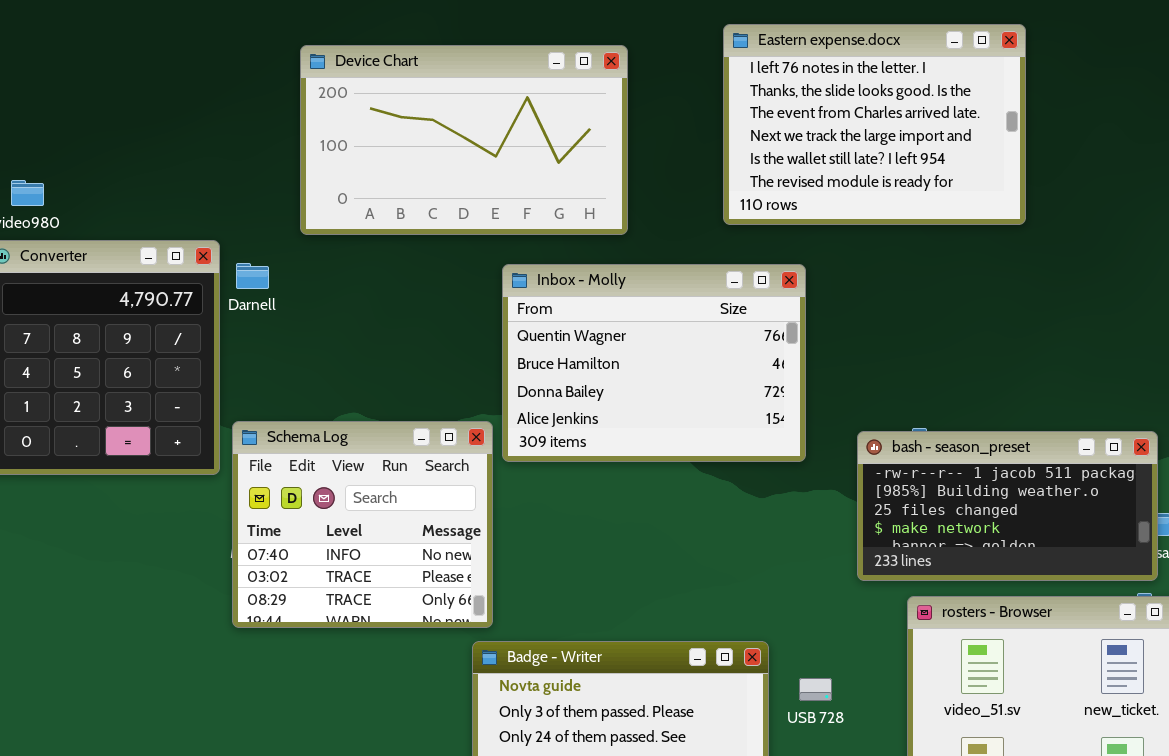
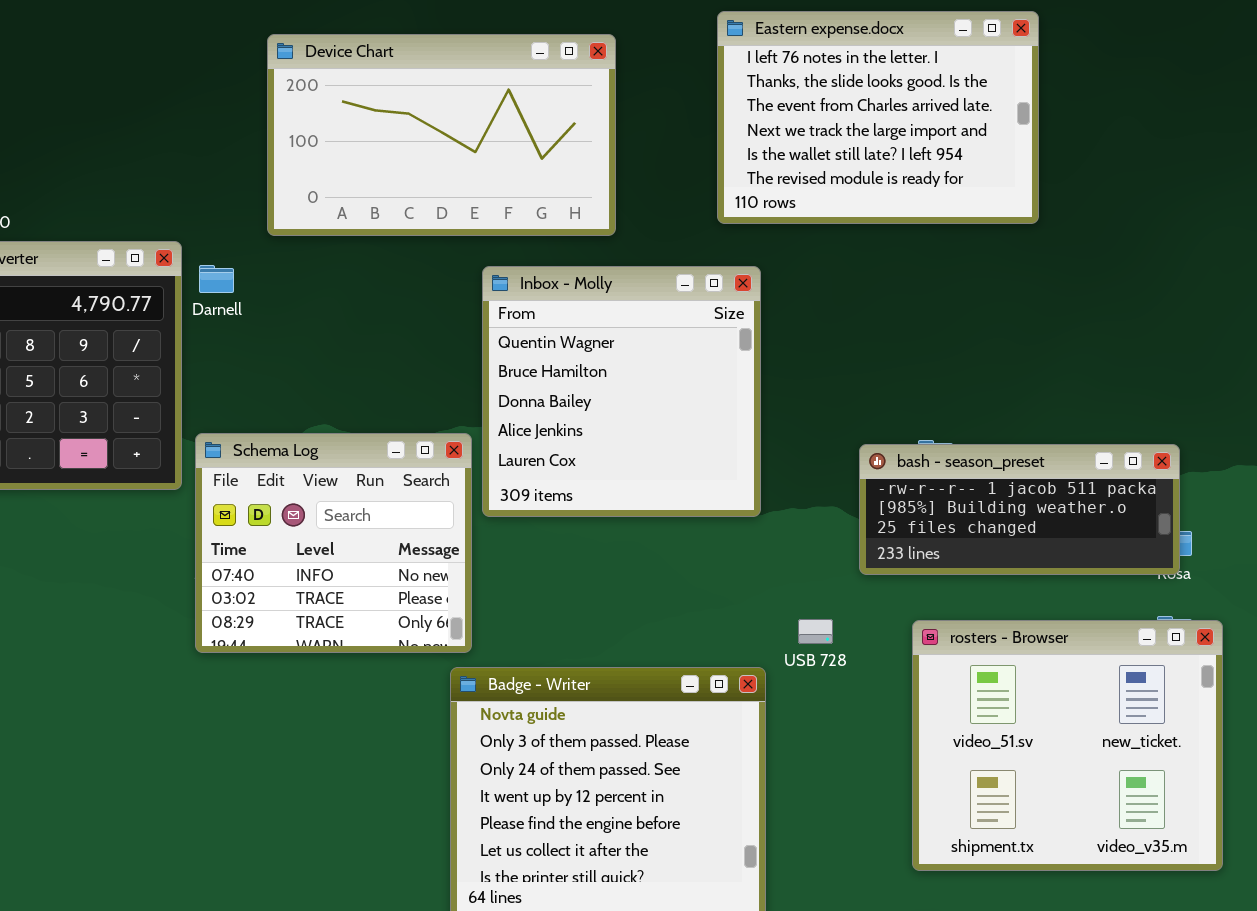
Inbox - Molly: [502,264,806,462] -> [482,266,761,517], resized
bash - season_preset: [857,431,1158,581] -> [859,444,1180,575], resized
USB 728: [799,678,832,701] -> [798,619,833,644], moved

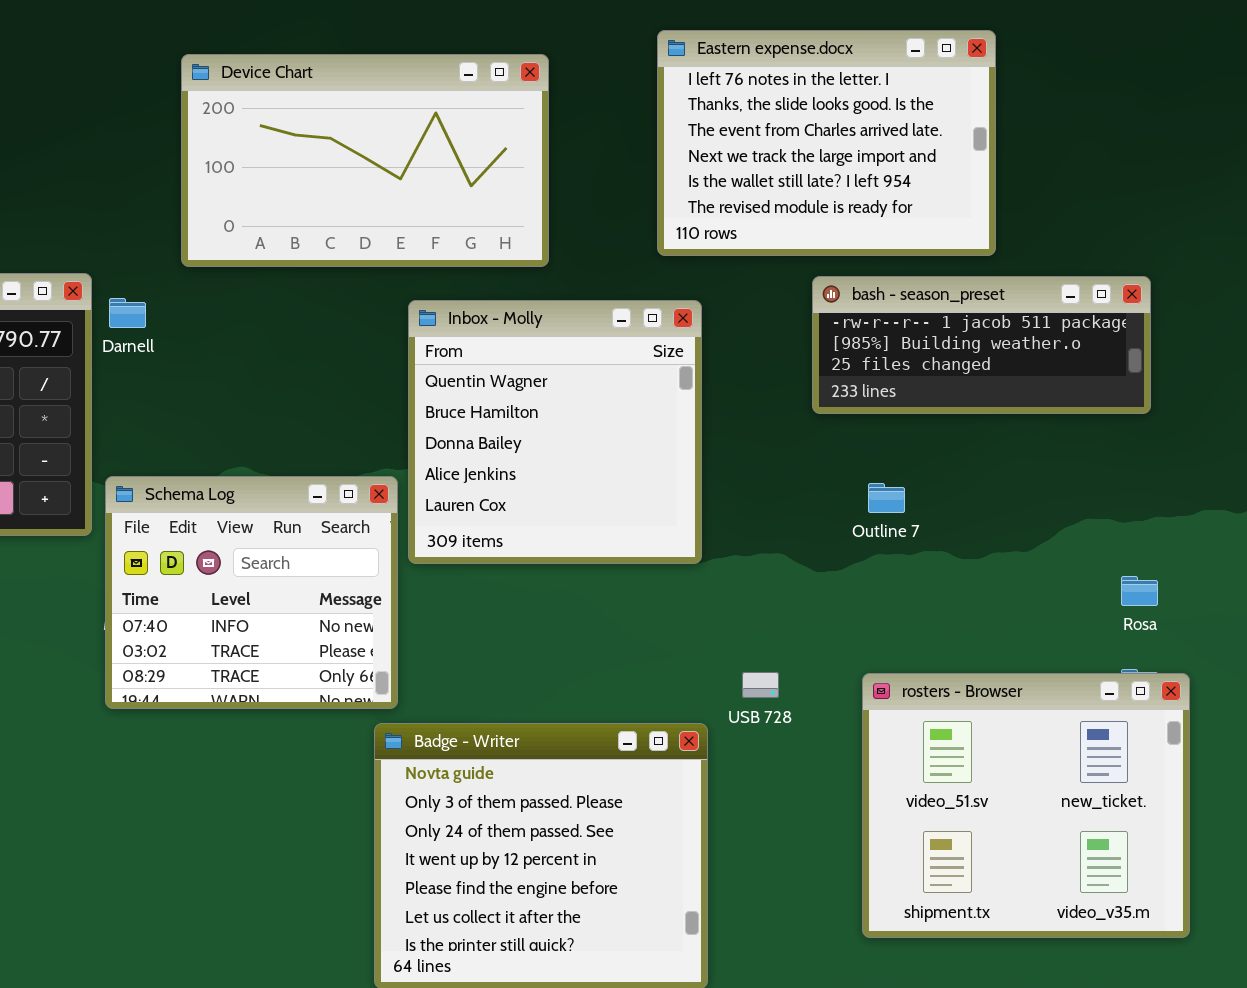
bash - season_preset: [859,444,1180,575] -> [812,276,1151,414], moved

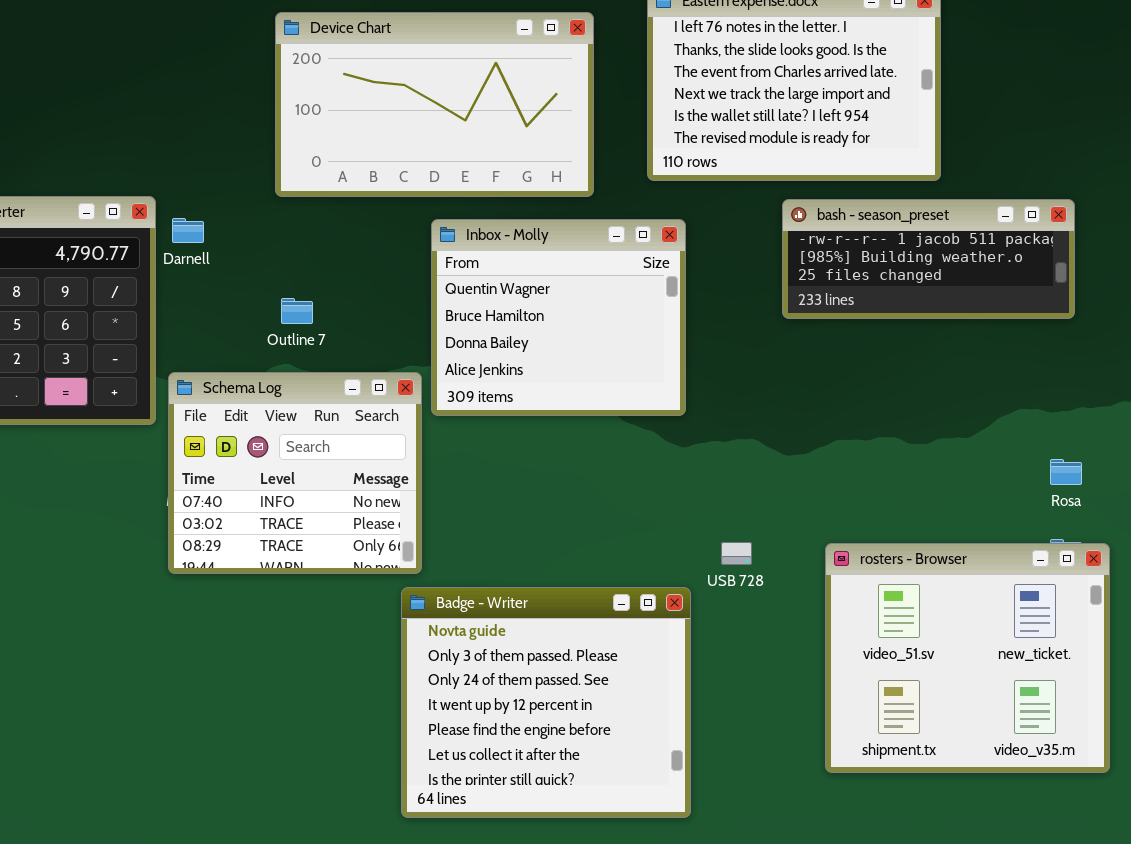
Device Chart: [181,54,549,267] -> [275,12,594,197], moved
Inbox - Molly: [408,300,702,564] -> [431,219,686,416], resized
Outline 7: [868,483,905,513] -> [281,298,313,324], moved

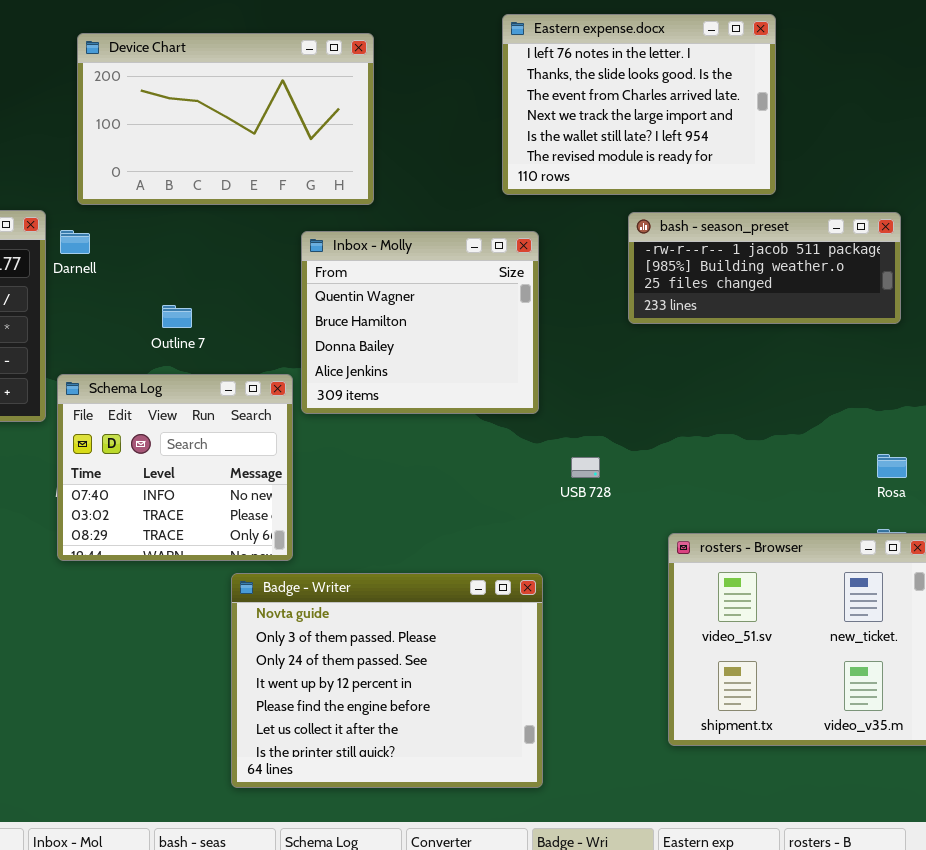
Device Chart: [275,12,594,197] -> [77,33,374,205], moved
USB 728: [721,542,752,565] -> [571,457,600,478], moved
Badge - Writer: [401,587,691,818] -> [231,573,543,788], resized

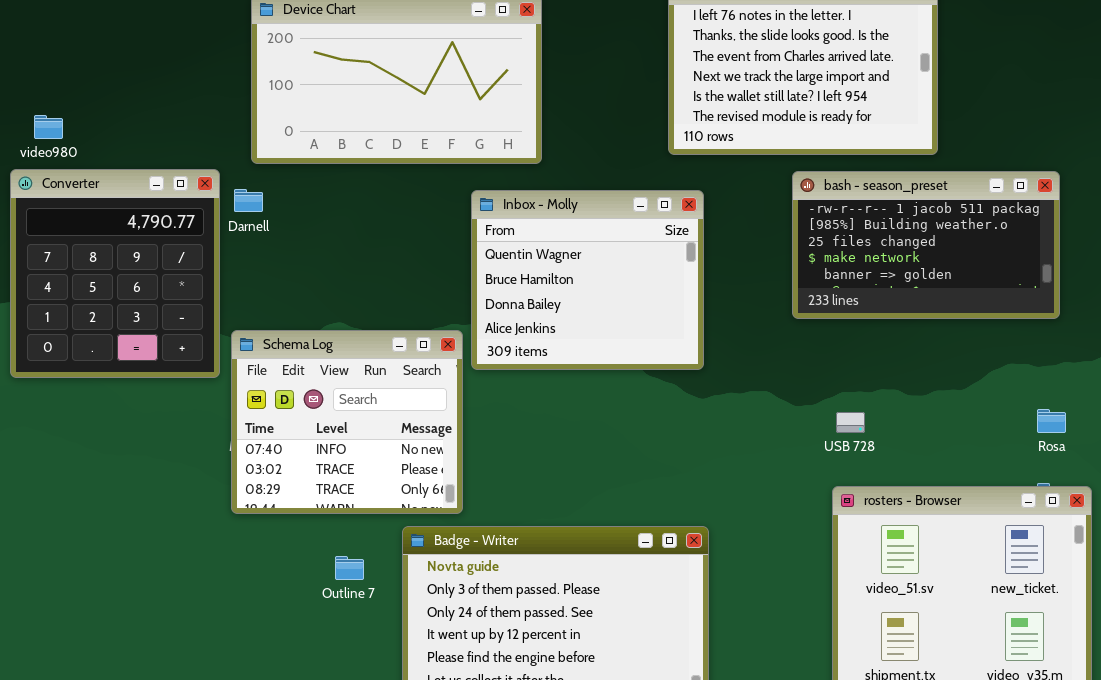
bash - season_preset: [628,212,901,324] -> [792,171,1060,319], resized
Outline 7: [162,305,192,328] -> [335,556,364,580], moved
USB 728: [571,457,600,478] -> [836,412,865,433], moved

